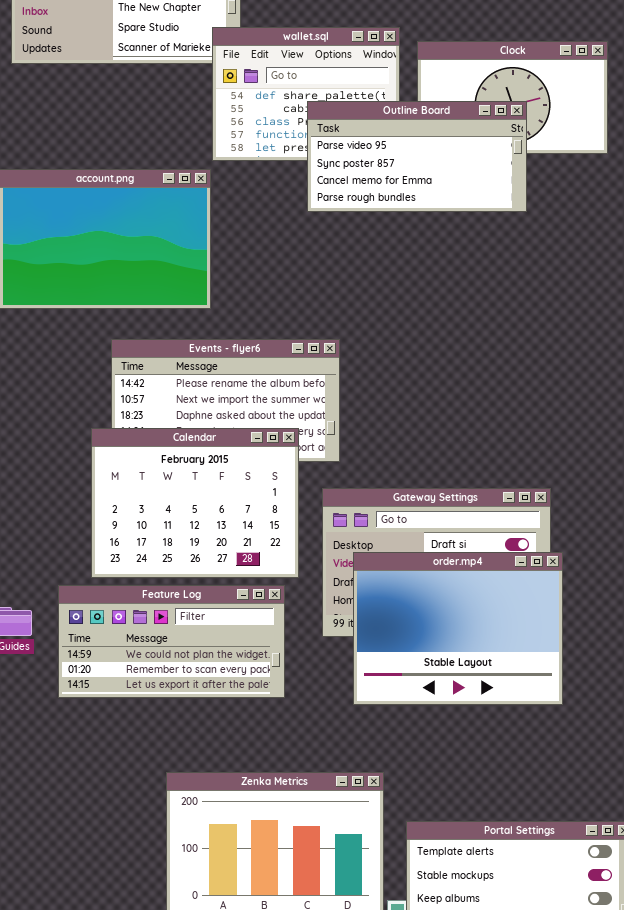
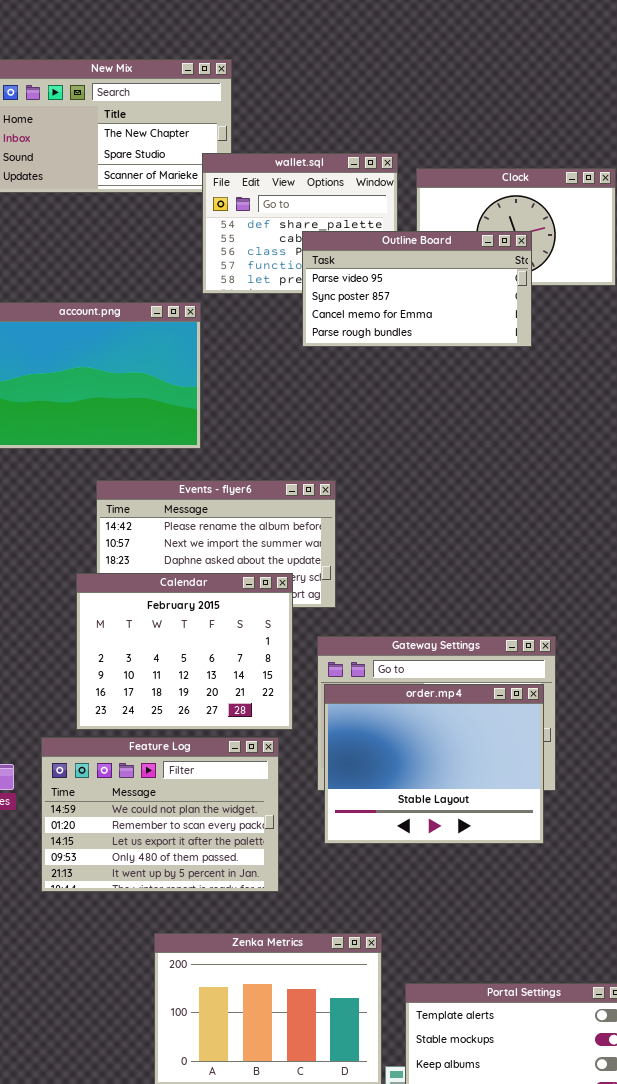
order.mp4: [353,552,563,705] -> [324,684,544,844], moved
Feature Log: [58,585,285,698] -> [41,737,279,892], resized

